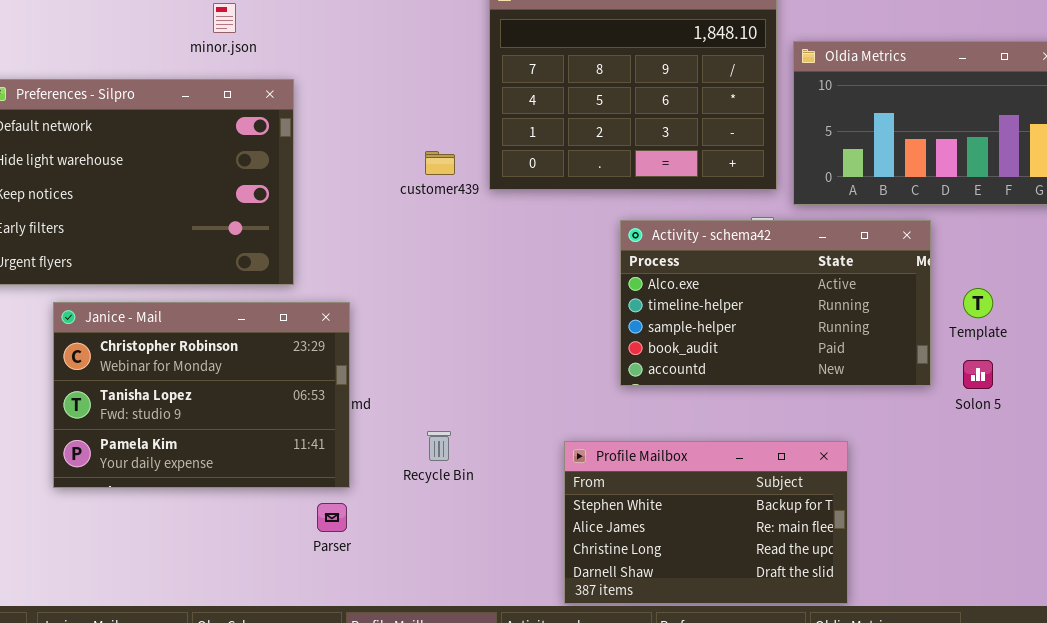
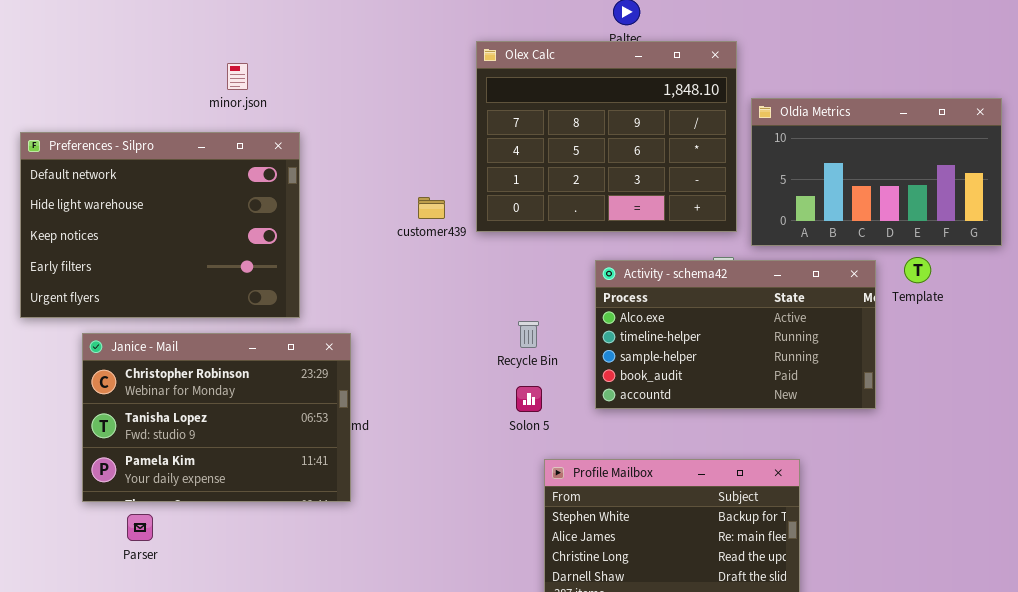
Template: [963,288,993,318] -> [904,257,931,283], moved
Solon 5: [963,360,993,389] -> [516,386,542,412], moved
Recycle Bin: [427,431,451,461] -> [518,321,539,348], moved
Parser: [317,503,347,532] -> [127,514,153,541], moved

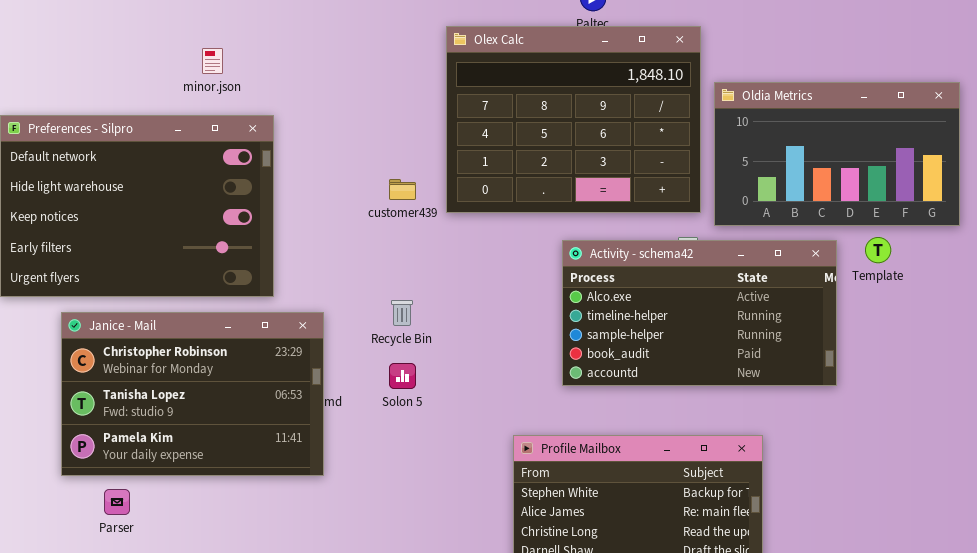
Recycle Bin: [518,321,539,348] -> [391,300,413,326], moved
Solon 5: [516,386,542,412] -> [389,363,416,389], moved

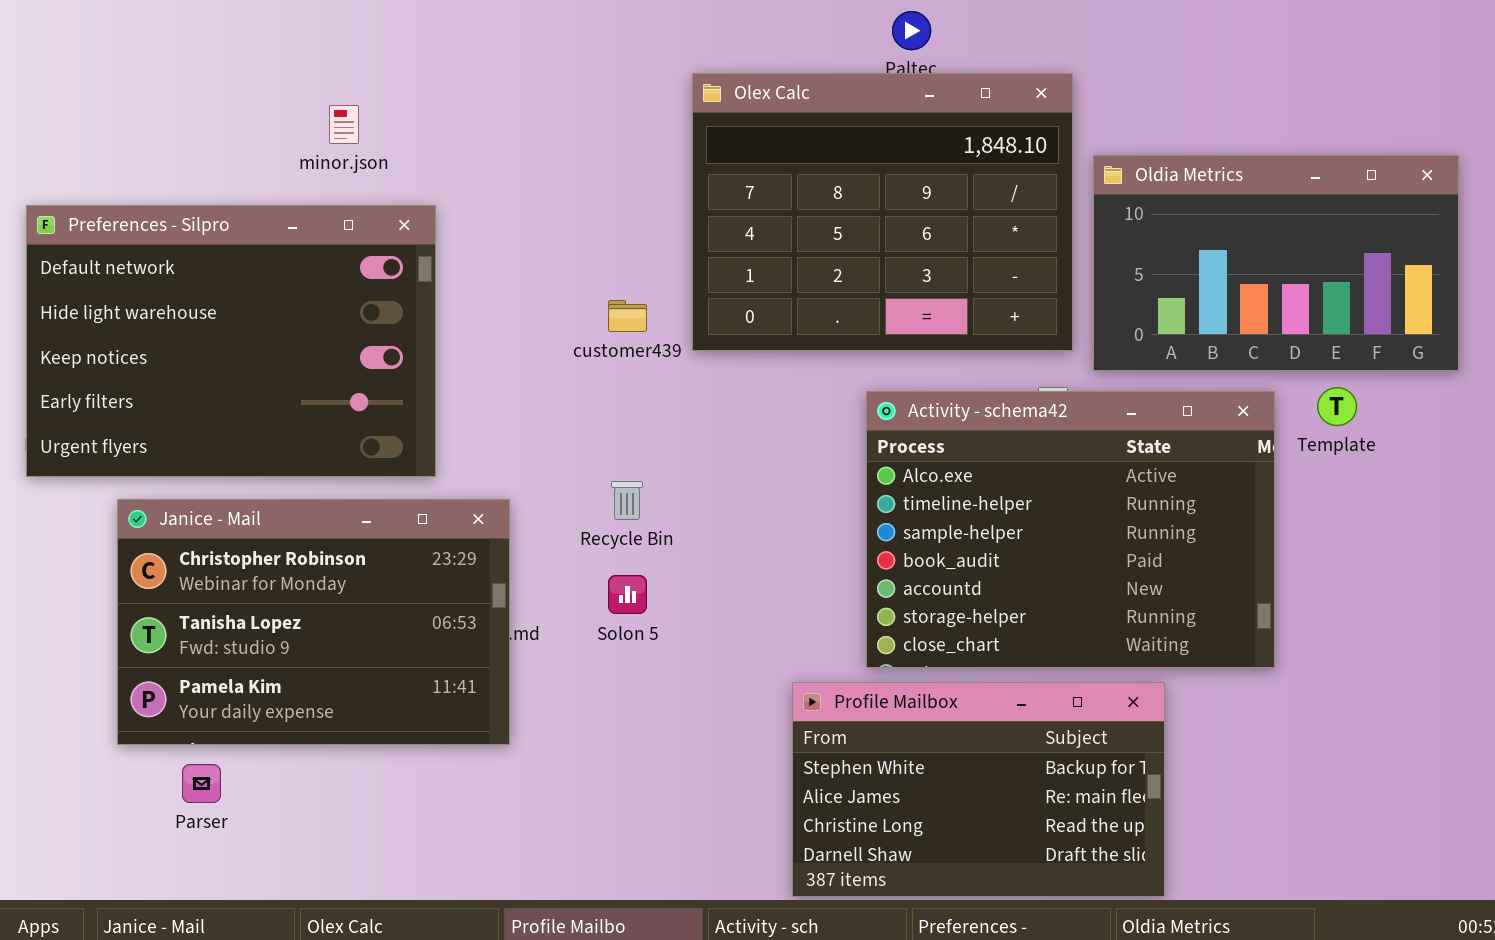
Activity - schema42: [562,240,837,386] -> [866,391,1275,668], resized

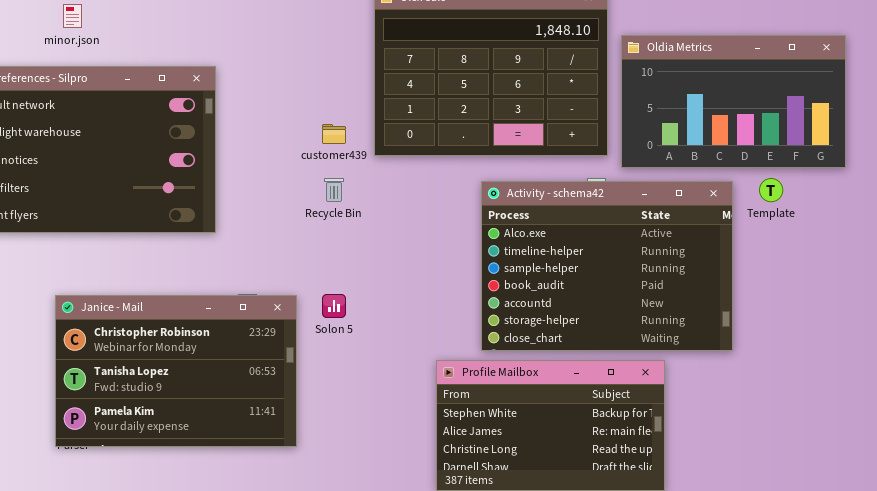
minor.json: [329,105,359,144] -> [63,4,82,28], moved
Recycle Bin: [611,481,643,520] -> [324,178,344,202], moved
Janice - Mail: [117,499,510,745] -> [55,295,297,447], moved

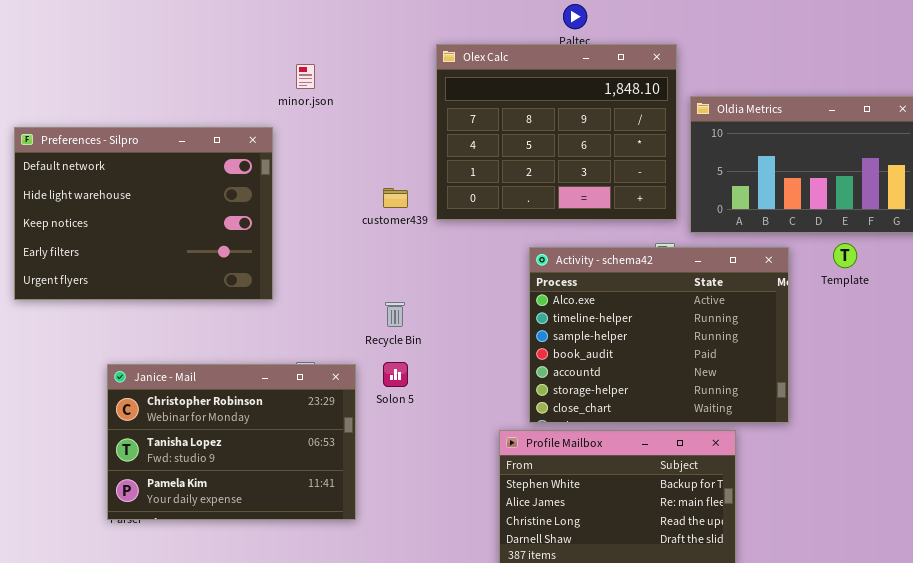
minor.json: [63,4,82,28] -> [296,64,315,89], moved
Recycle Bin: [324,178,344,202] -> [385,302,405,327], moved
Activity - schema42: [481,181,733,351] -> [529,247,789,423], moved

